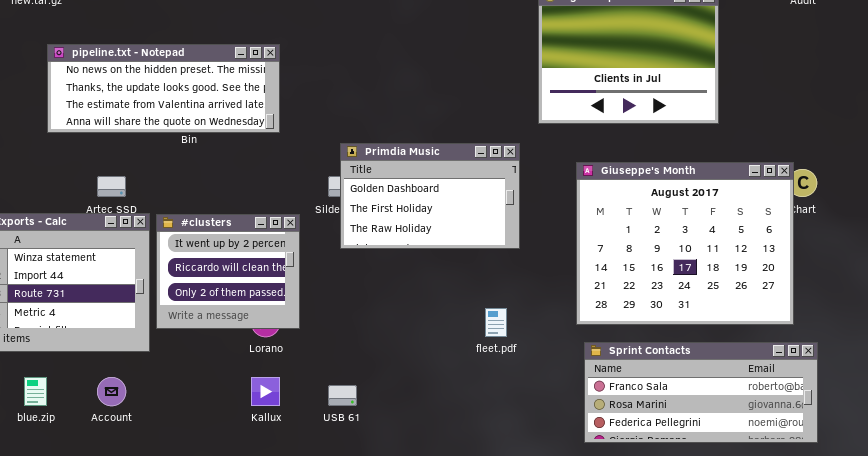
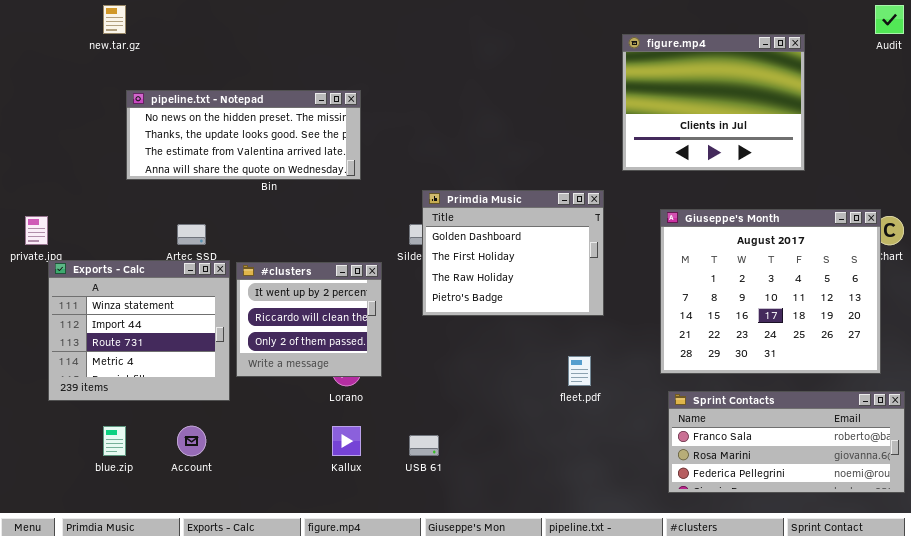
Primdia Music: [340,143,520,249] -> [422,190,604,316], resized

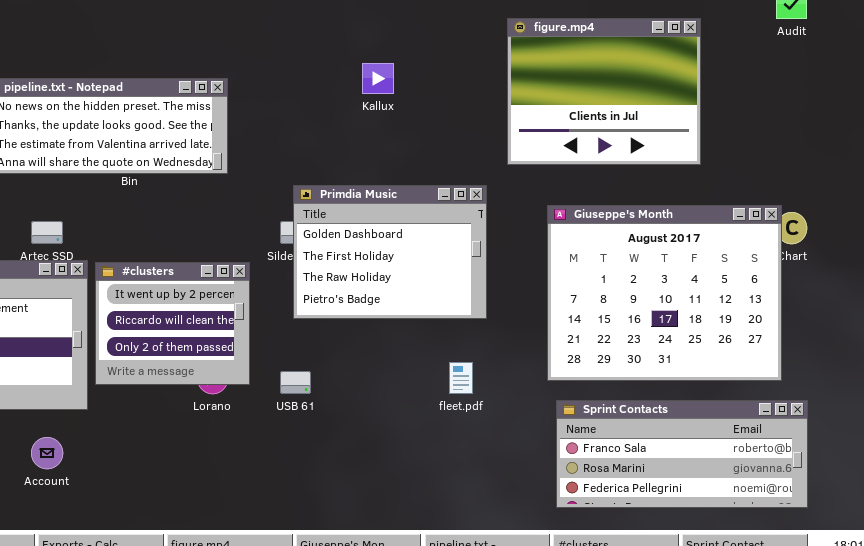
Kallux: [332,426,361,456] -> [362,63,394,94], moved
USB 61: [409,435,439,456] -> [280,371,311,394], moved

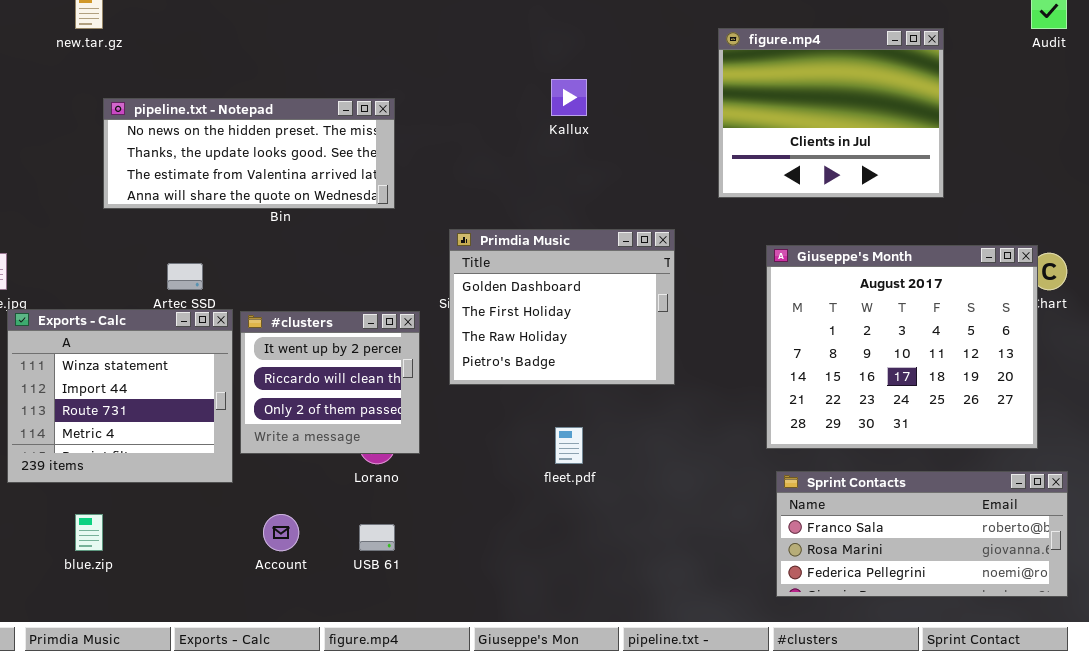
Primdia Music: [293,185,487,319] -> [449,229,675,385], moved
fleet.pdf: [449,362,473,394] -> [555,427,583,464], moved
USB 61: [280,371,311,394] -> [359,524,395,551], moved
Account: [31,437,63,469] -> [263,514,299,551], moved

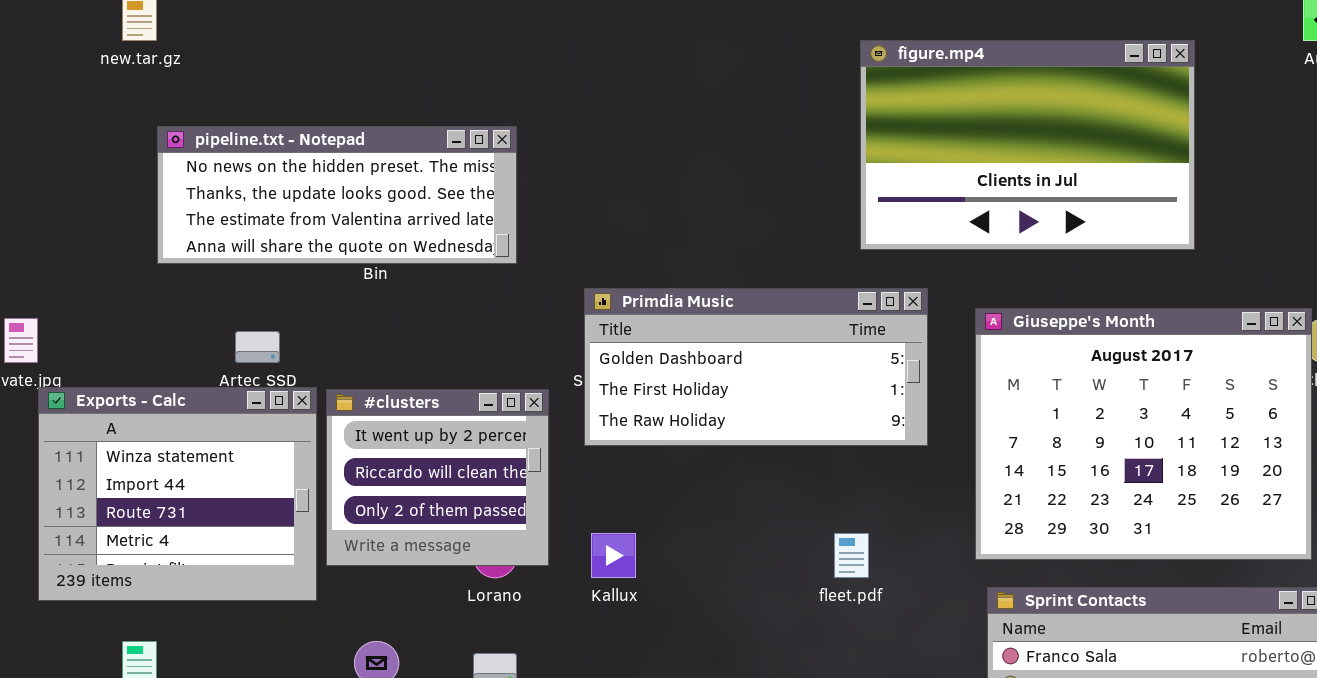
figure.mp4: [718,28,944,198] -> [860,40,1195,250], resized
Kallux: [551,79,587,116] -> [591,533,636,578], moved
Primdia Music: [449,229,675,385] -> [584,288,928,446], resized
fleet.pdf: [555,427,583,464] -> [834,533,869,578], moved

